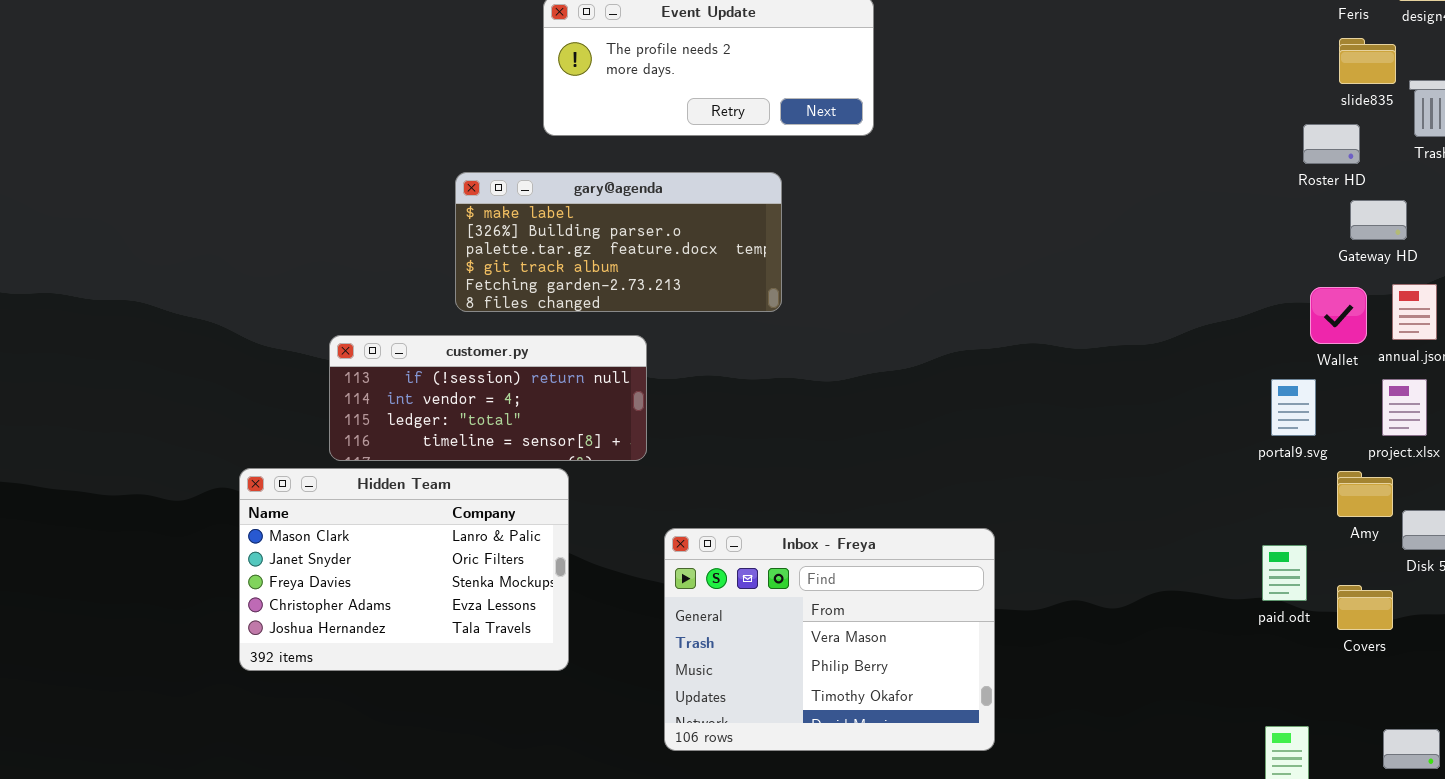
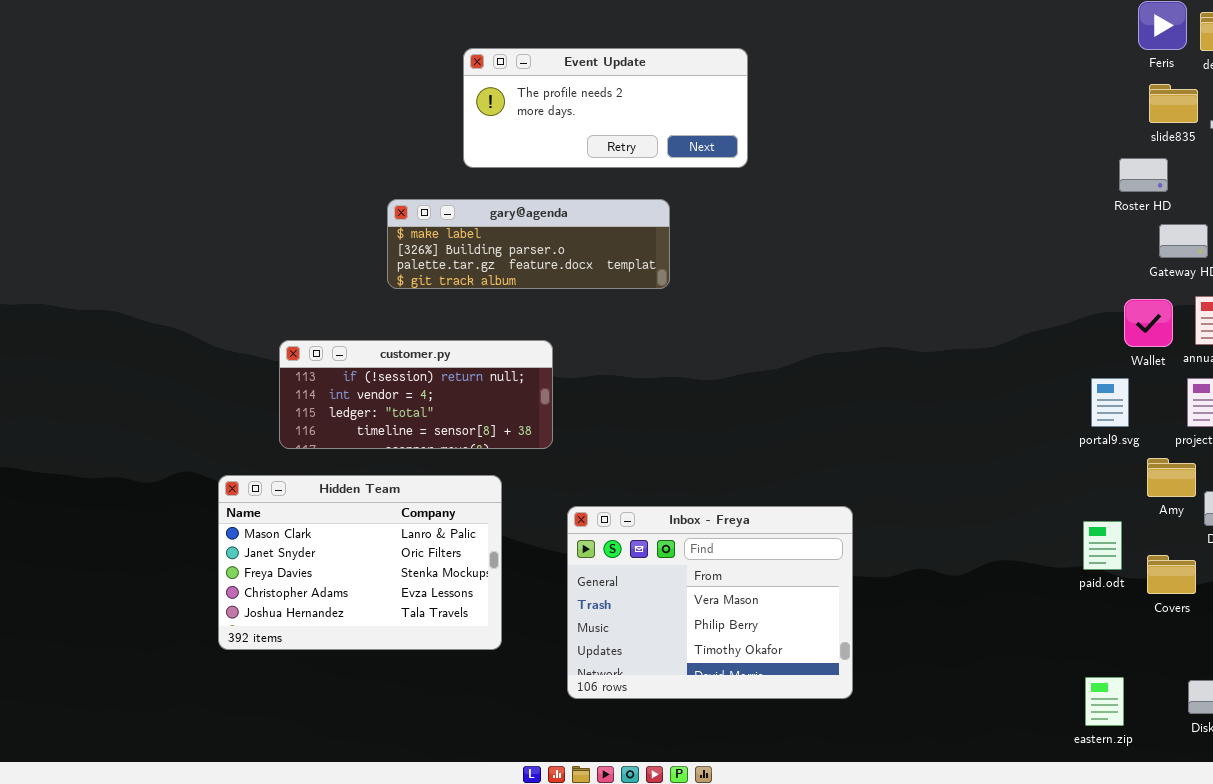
gary@agenda: [455,172,782,312] -> [387,199,670,289], resized
Hidden Team: [239,468,569,671] -> [218,475,502,650], moved

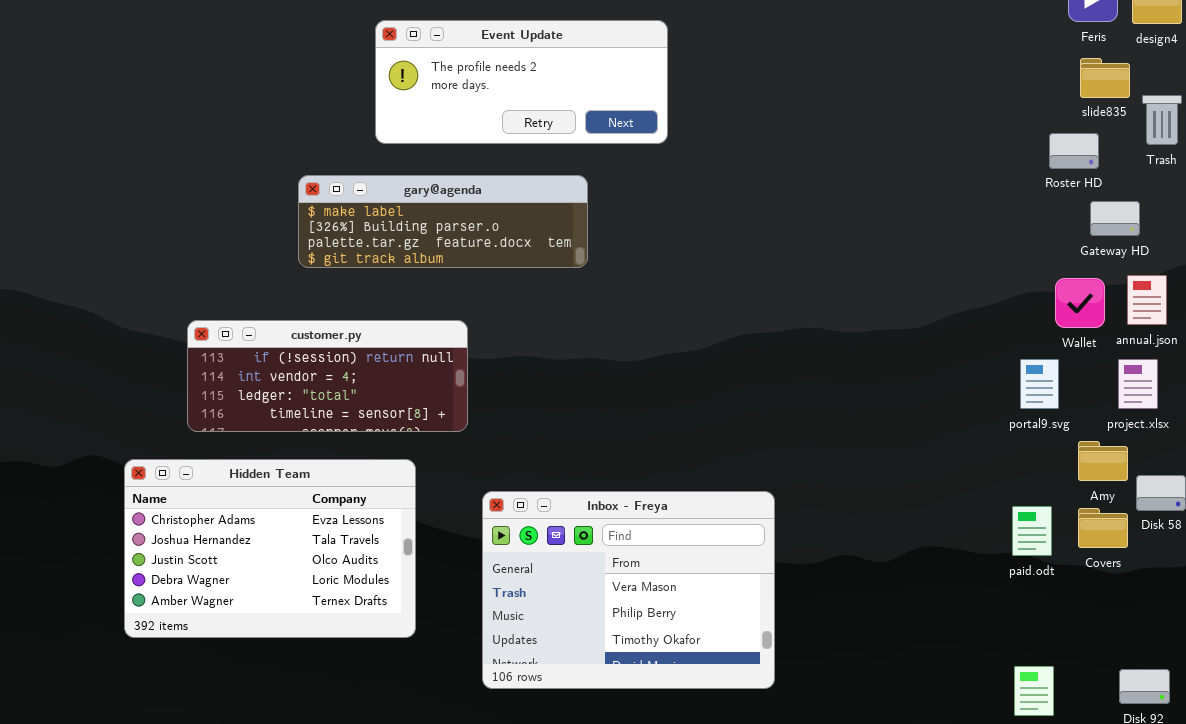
Hidden Team: [218,475,502,650] -> [124,459,416,638], scrolled down 3 rows
Covers: [1147,555,1196,594] -> [1078,508,1128,548], moved

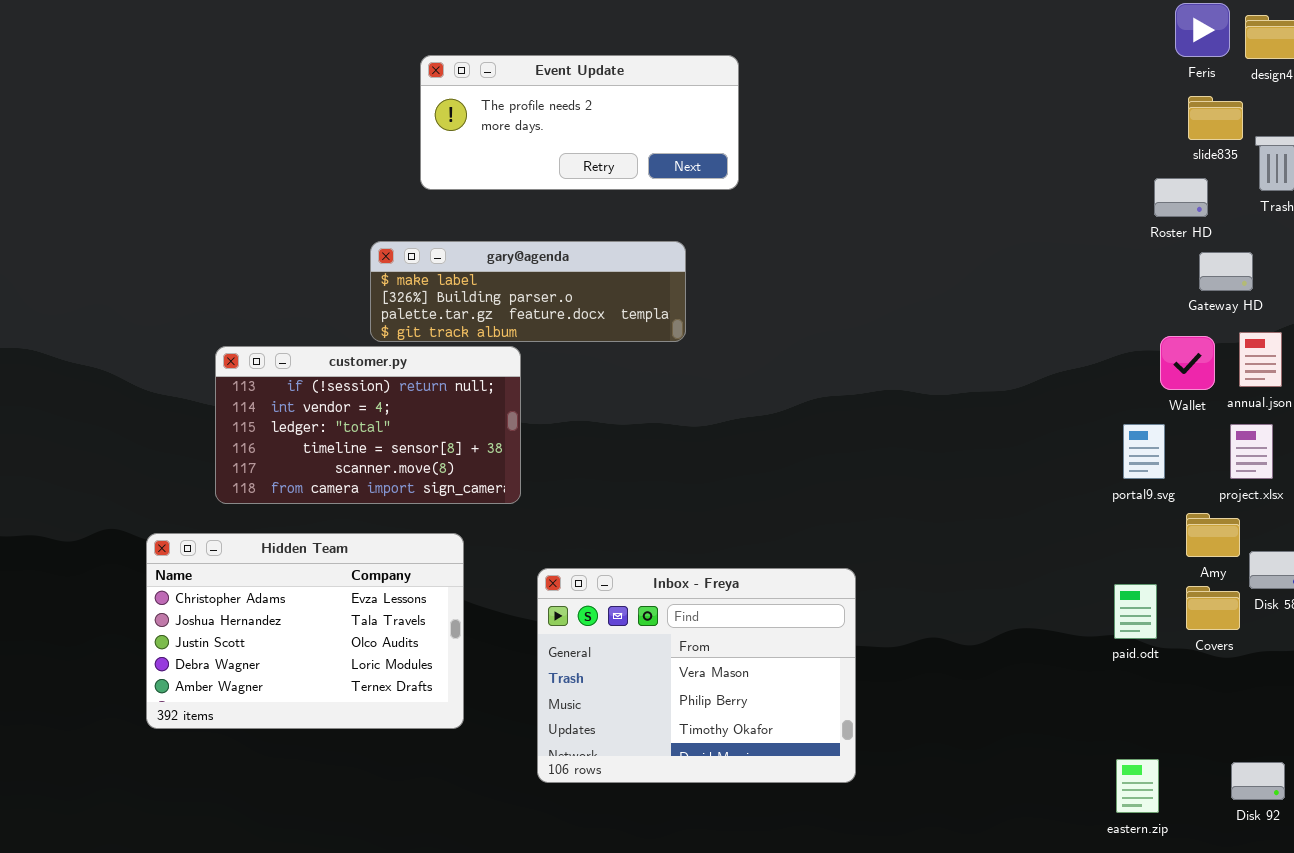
gary@agenda: [298,175,588,268] -> [370,241,686,342], moved
customer.py: [187,320,468,432] -> [215,346,521,504], resized

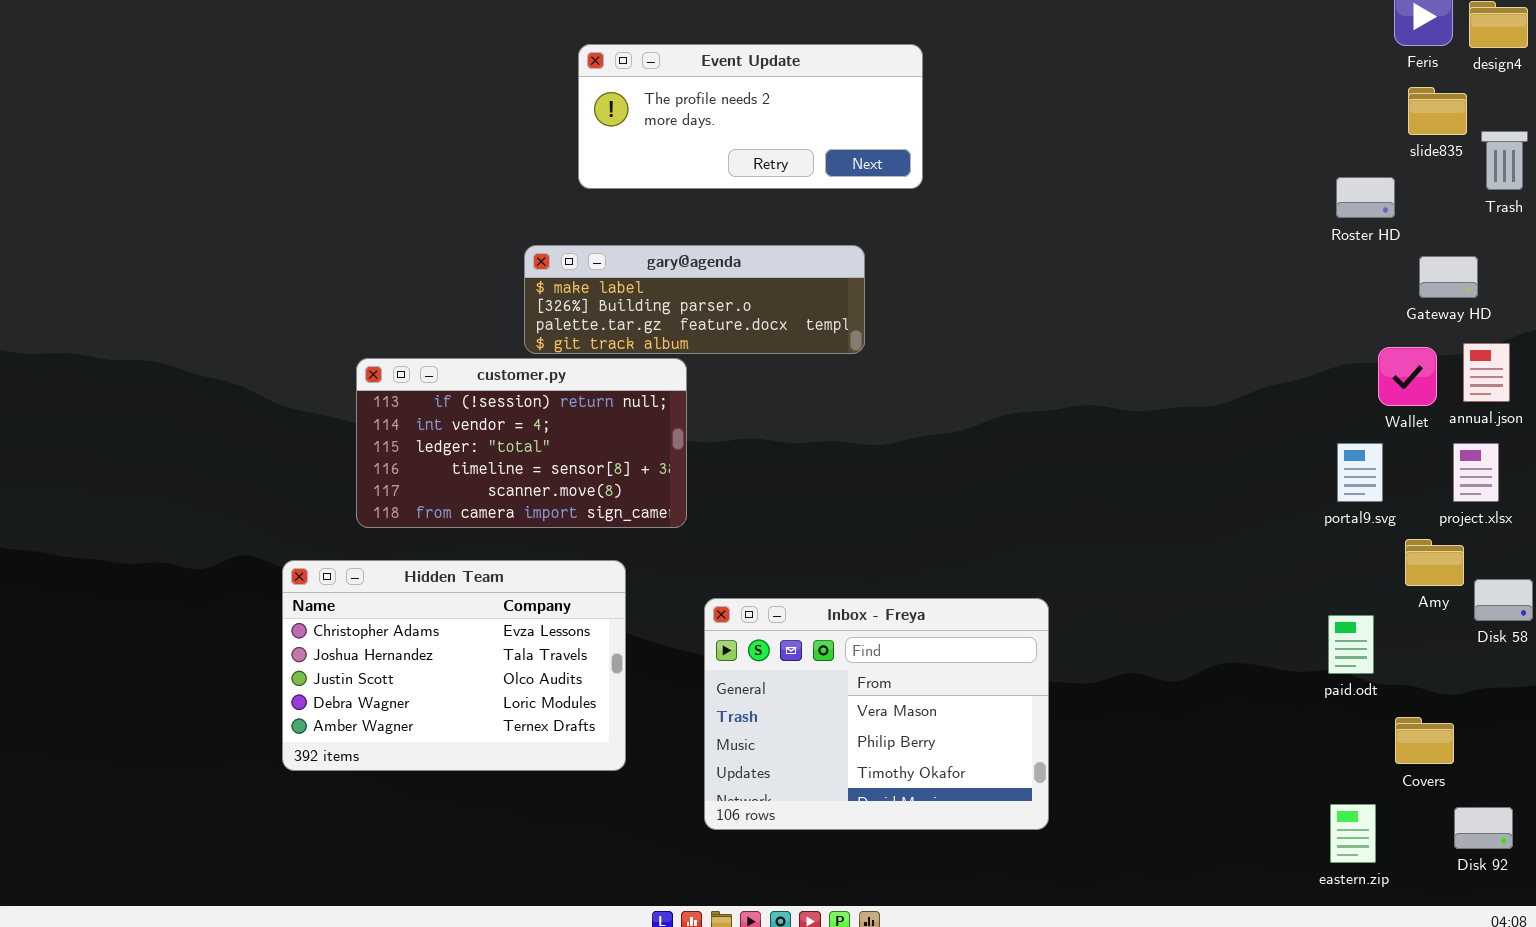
Roster HD: [1154,178,1208,217] -> [1336,177,1395,218], moved
Covers: [1186,586,1240,630] -> [1395,717,1454,764], moved

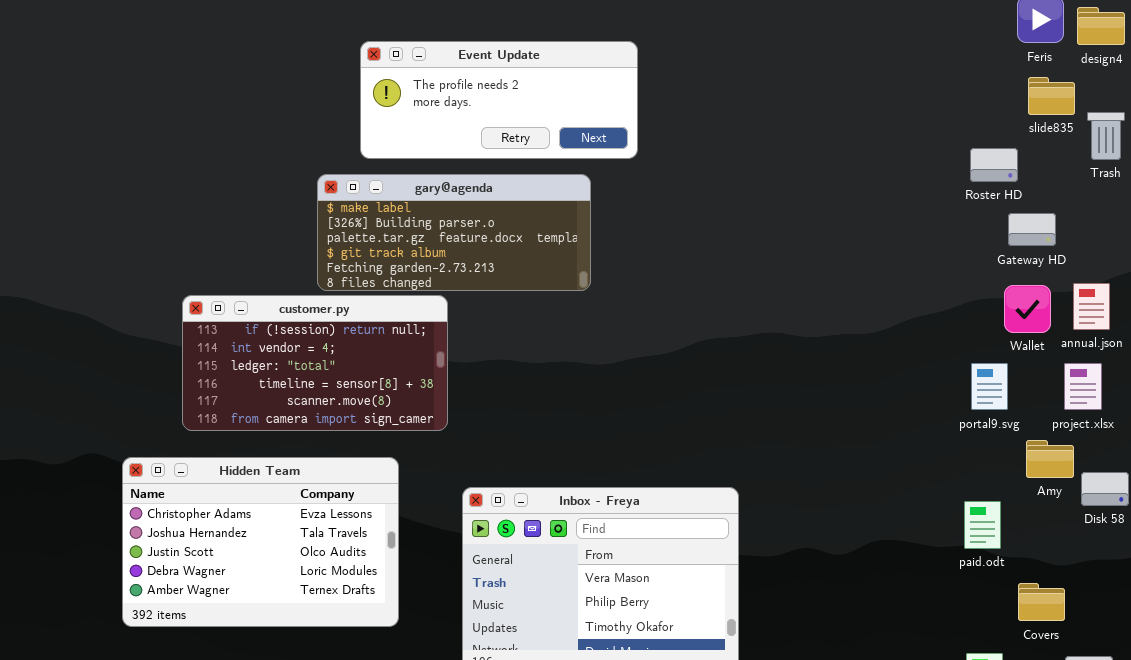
gary@agenda: [524,245,865,354] -> [317,174,591,291], resized
Gateway HD: [1419,256,1478,298] -> [1008,213,1056,246], moved

